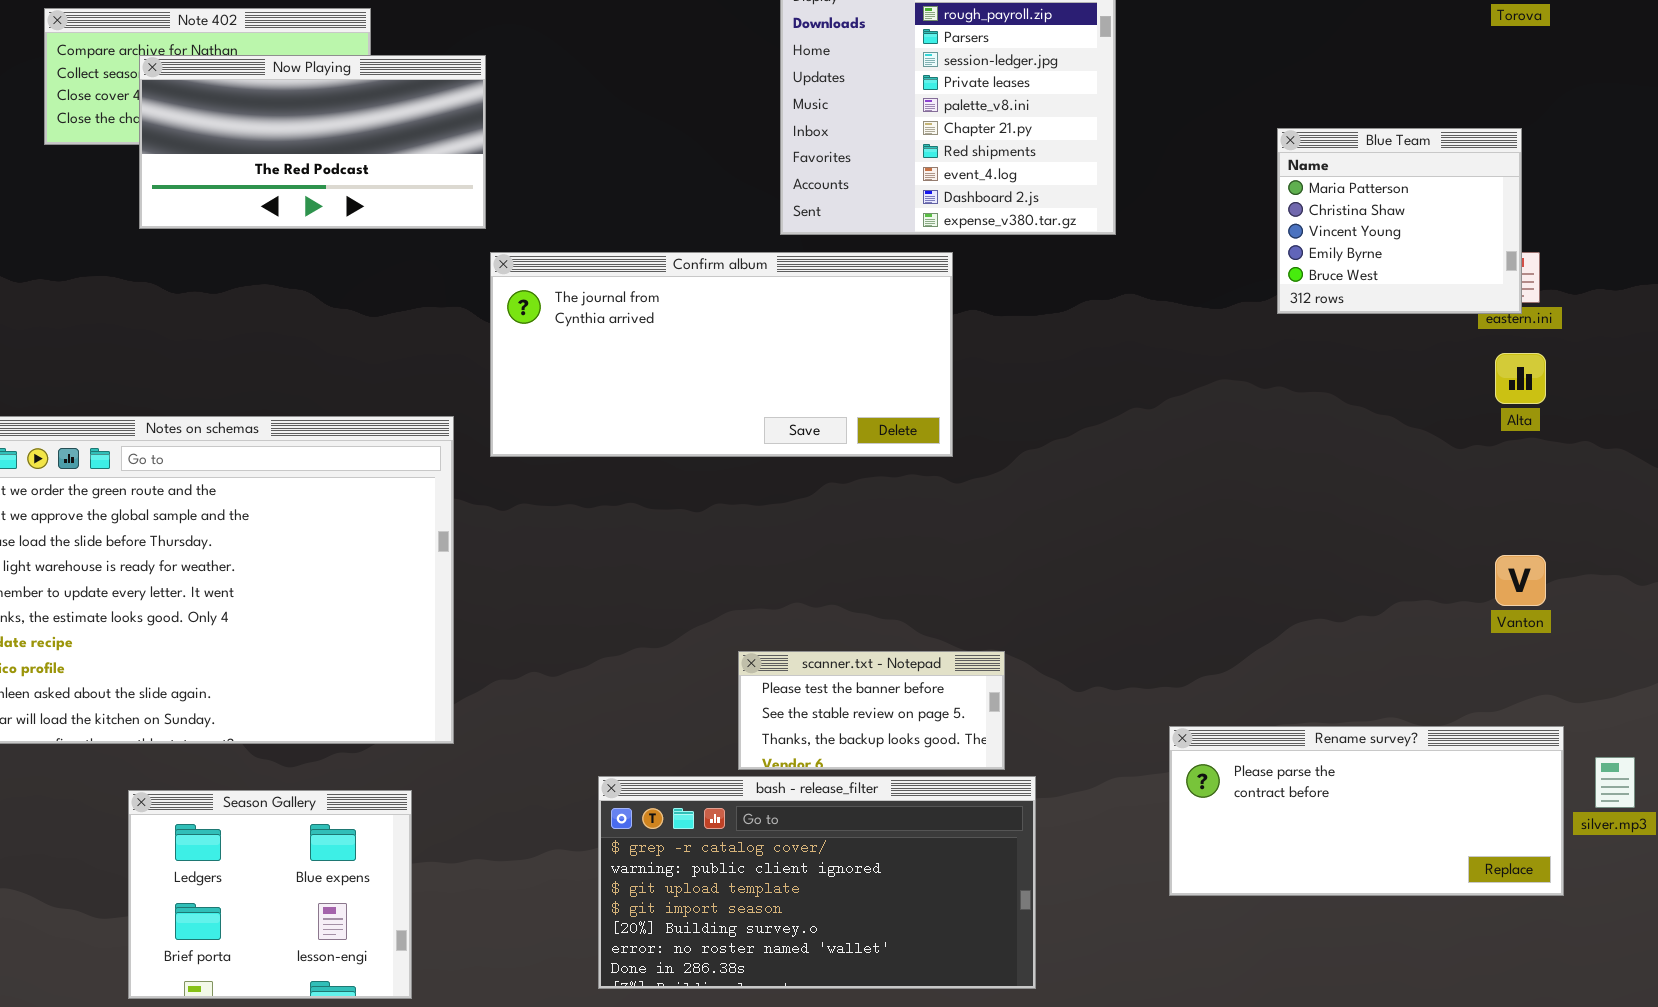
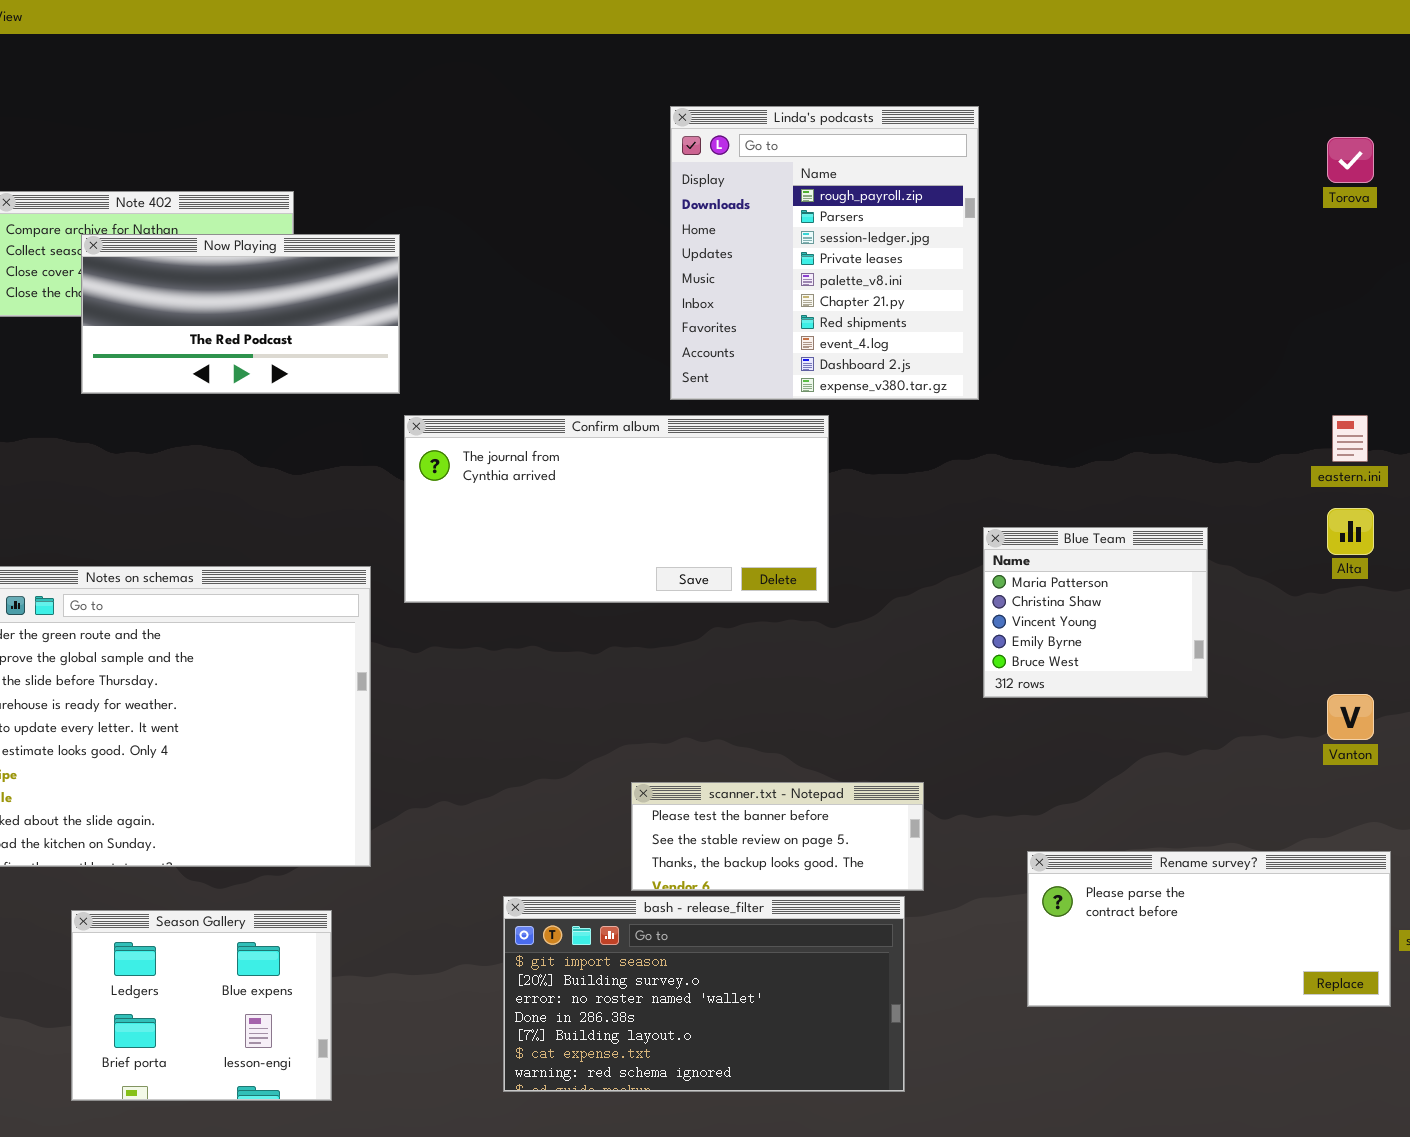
Blue Team: [1277,128,1522,314] -> [983,527,1208,698], moved
scanner.txt - Notepad: [738,651,1005,770] -> [631,782,924,891], resized
bash - release_filter: [598,776,1036,989] -> [503,896,905,1092], scrolled down 3 rows

